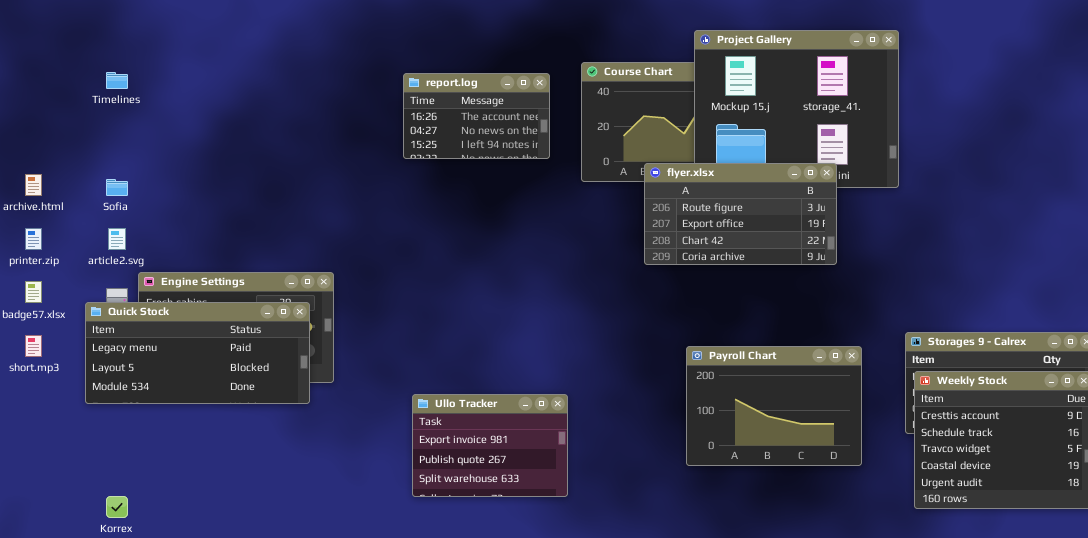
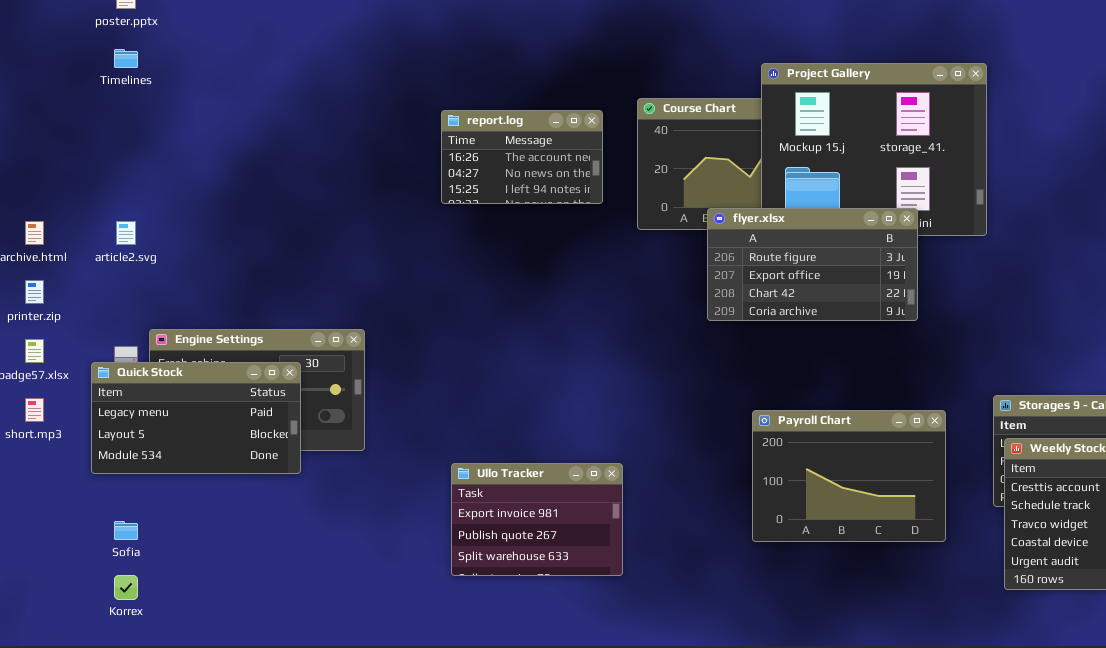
Timelines: [106,72,128,89] -> [114,49,138,68], moved
Sofia: [106,179,128,196] -> [114,521,138,540], moved
article2.svg: [108,228,126,250] -> [116,221,136,245], moved
Quick Stock: [85,302,310,404] -> [91,362,301,474], resized

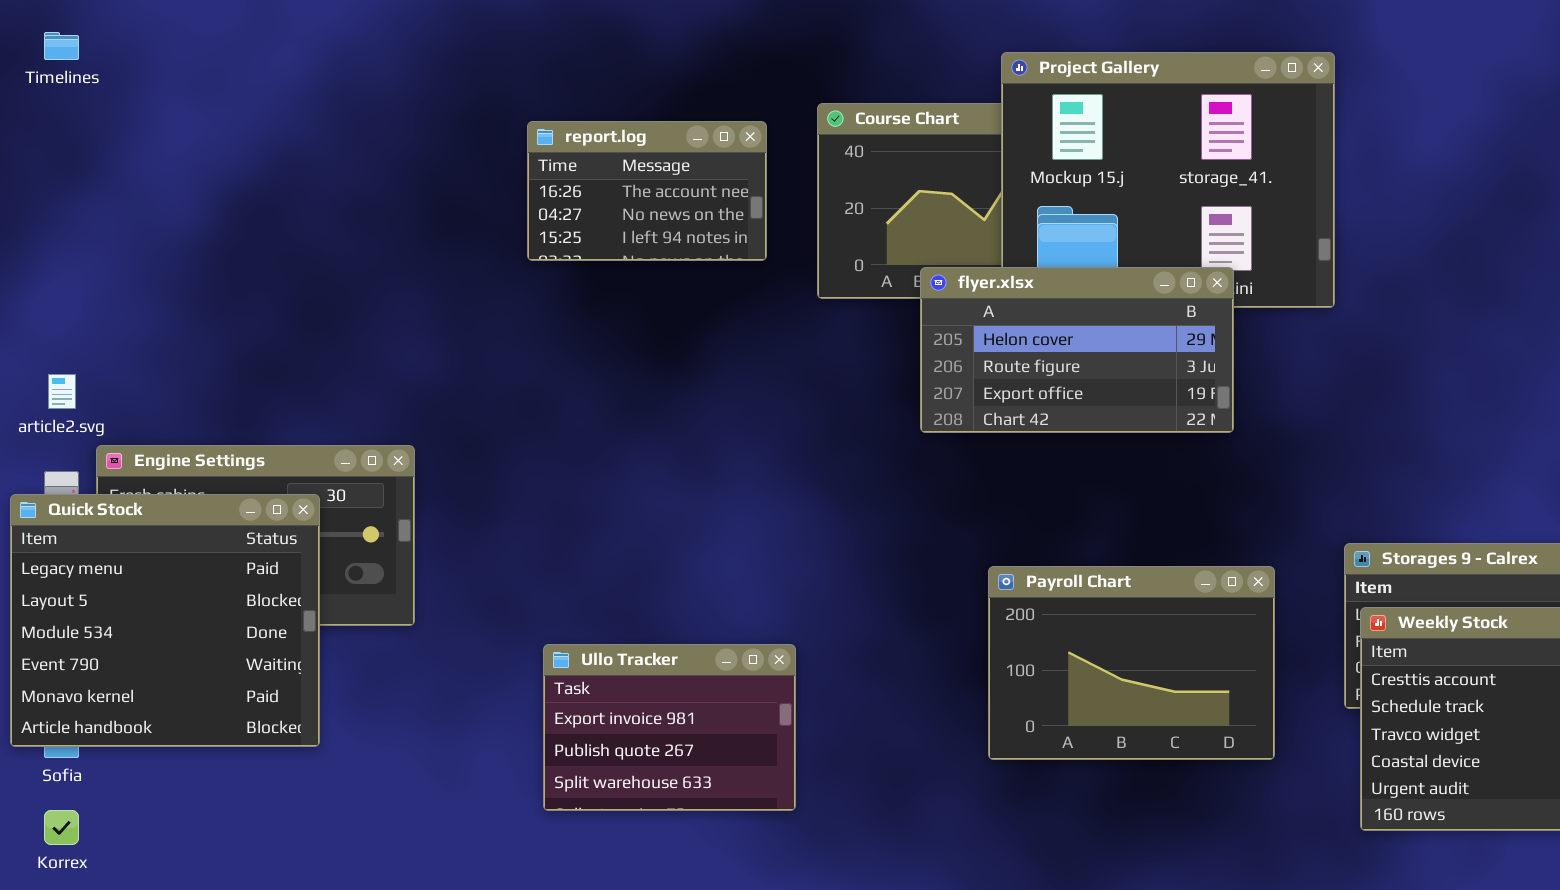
flyer.xlsx: [707,208,918,321] -> [920,267,1234,433], scrolled up 1 row
article2.svg: [116,221,136,245] -> [48,374,76,409], moved
Quick Stock: [91,362,301,474] -> [10,494,320,747], resized

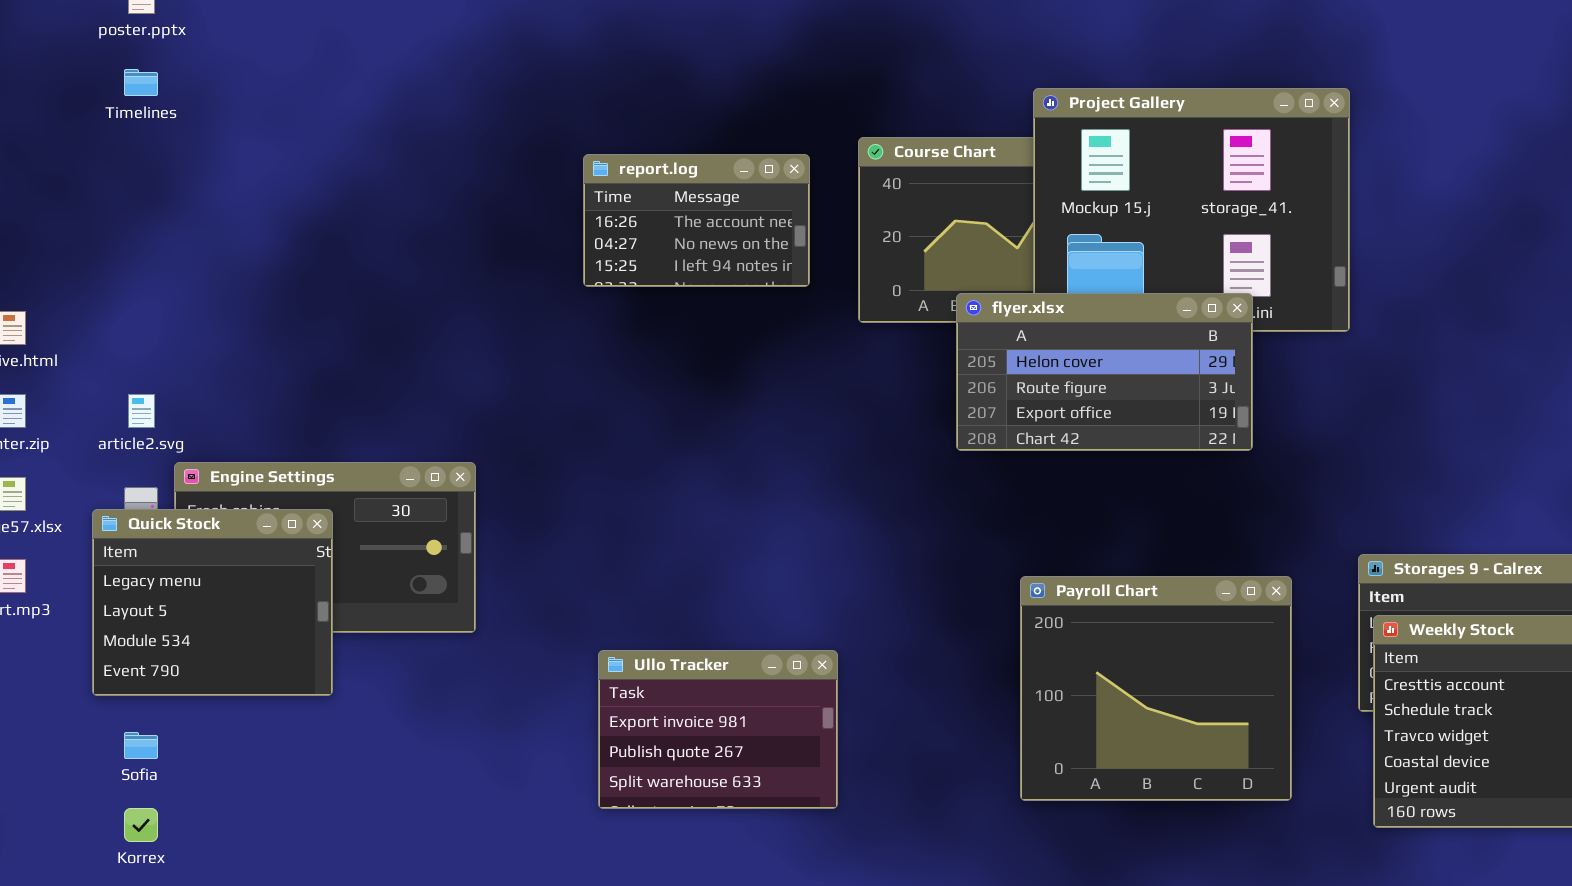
Quick Stock: [10,494,320,747] -> [92,509,333,696], resized
Payroll Chart: [988,566,1275,760] -> [1020,576,1292,801], resized

